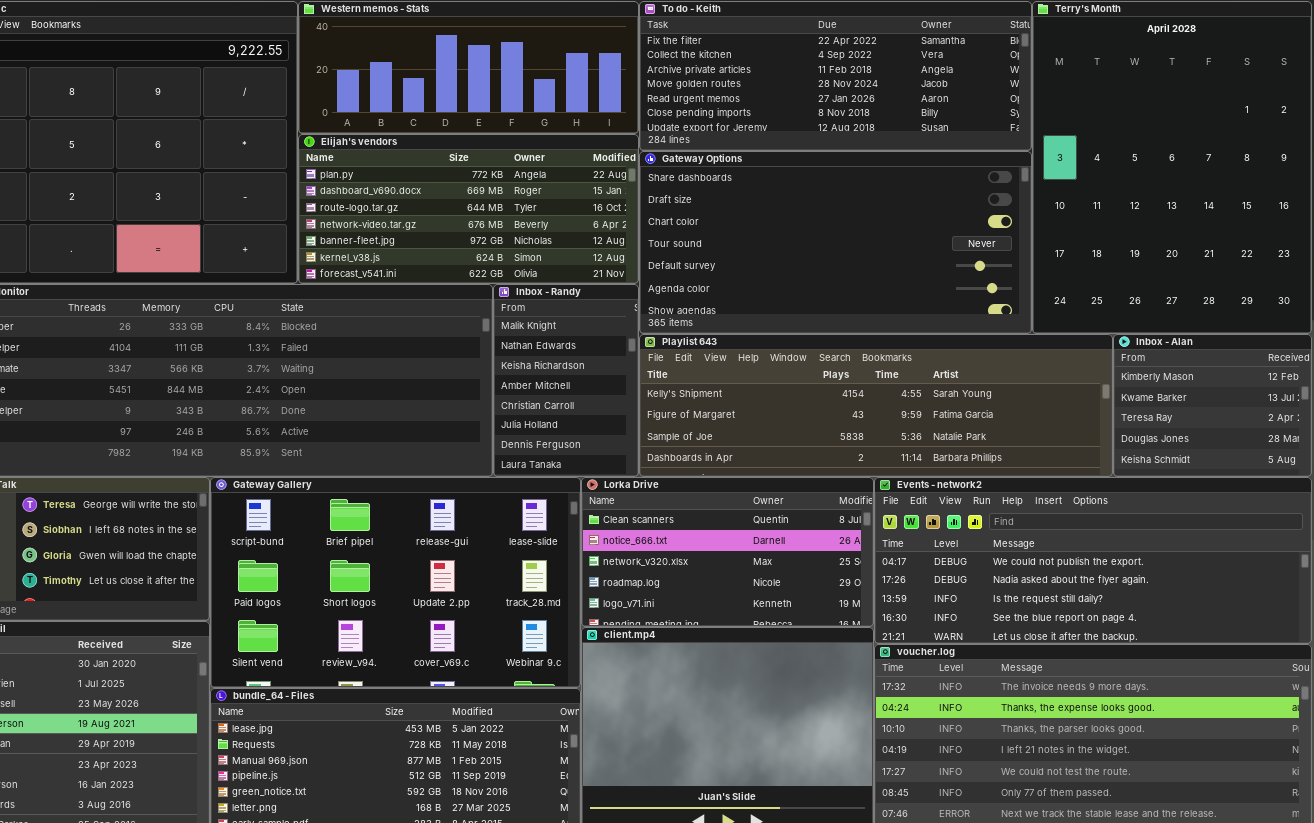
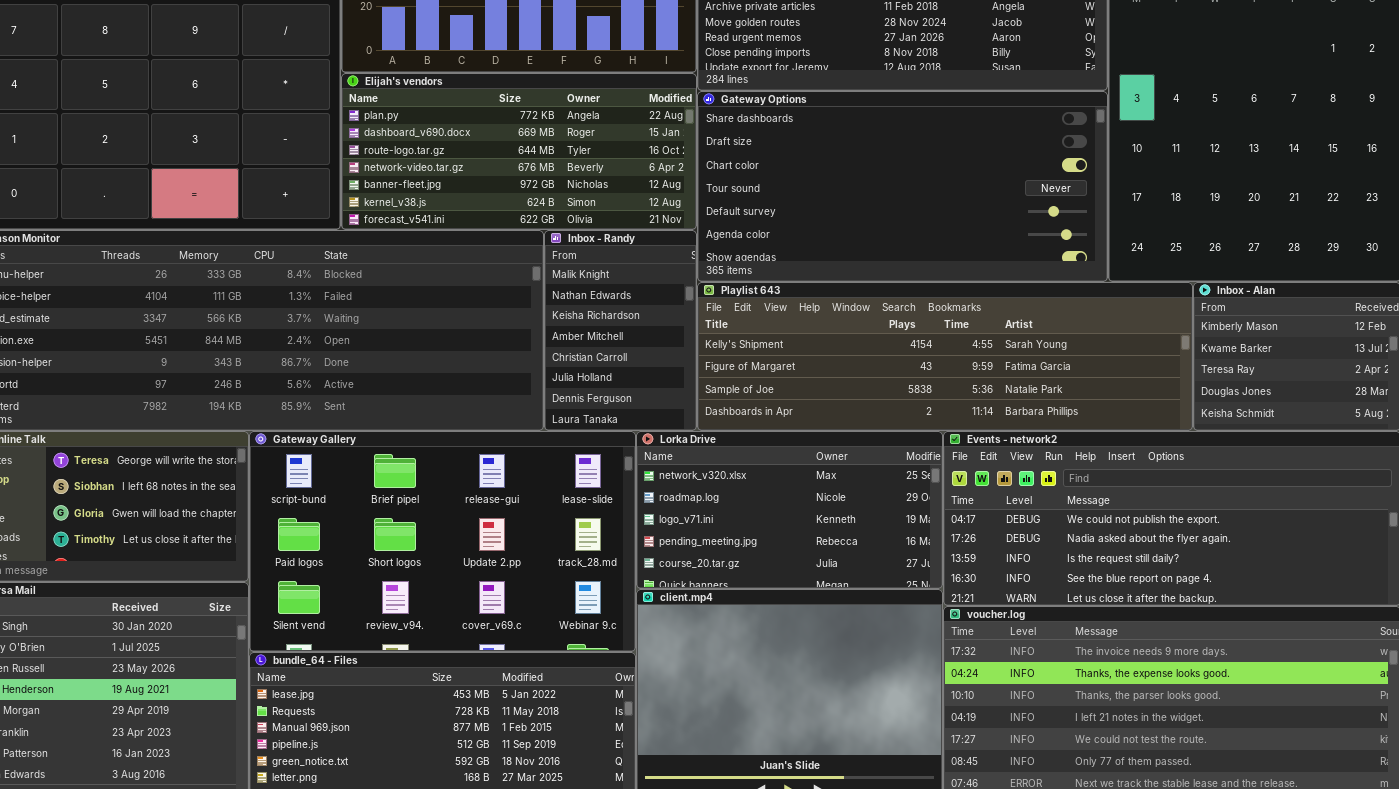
Lorka Drive: [581,477,874,627] -> [636,431,943,589], scrolled down 2 rows

